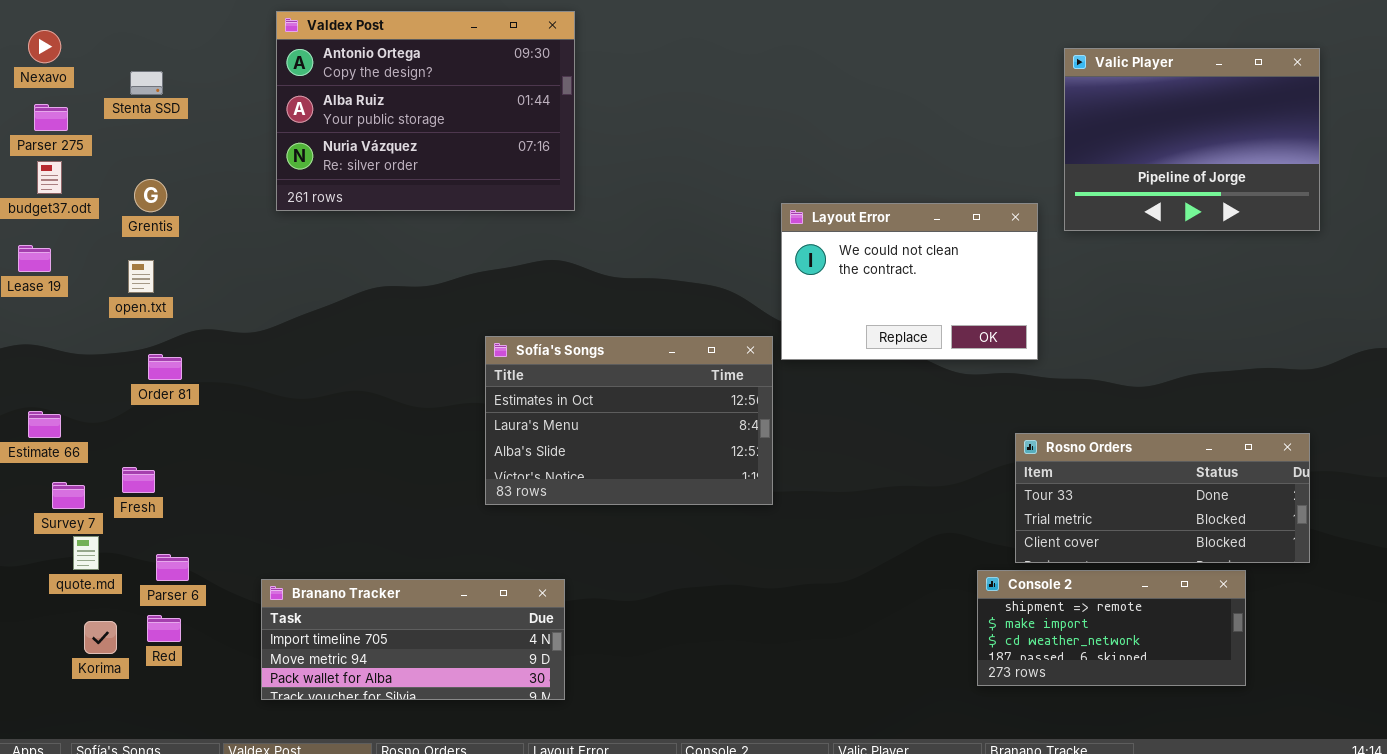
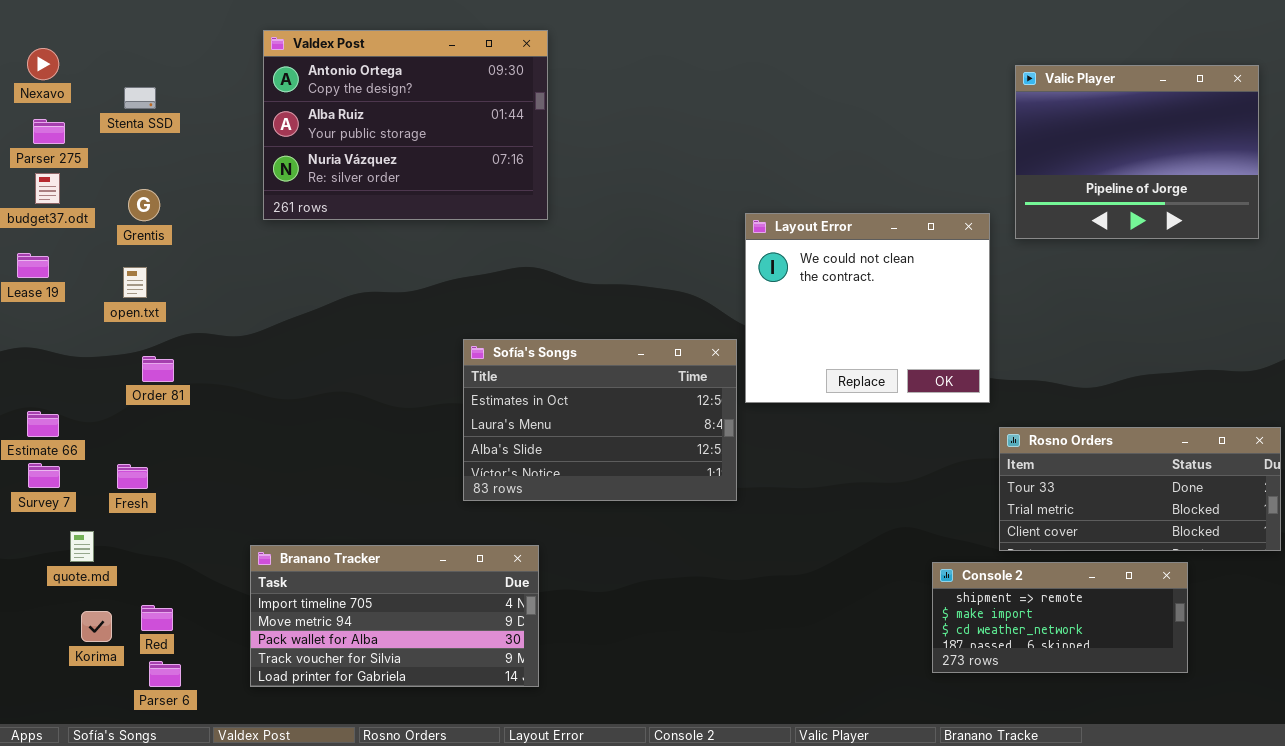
Layout Error: [781,203,1038,360] -> [745,213,990,403], resized
Rosno Orders: [1015,433,1310,563] -> [999,427,1281,551], moved
Survey 7: [52,482,85,509] -> [28,463,60,488], moved
Parser 6: [156,554,189,581] -> [149,661,181,687], moved
Branano Tracker: [261,579,565,700] -> [250,545,539,687], resized

